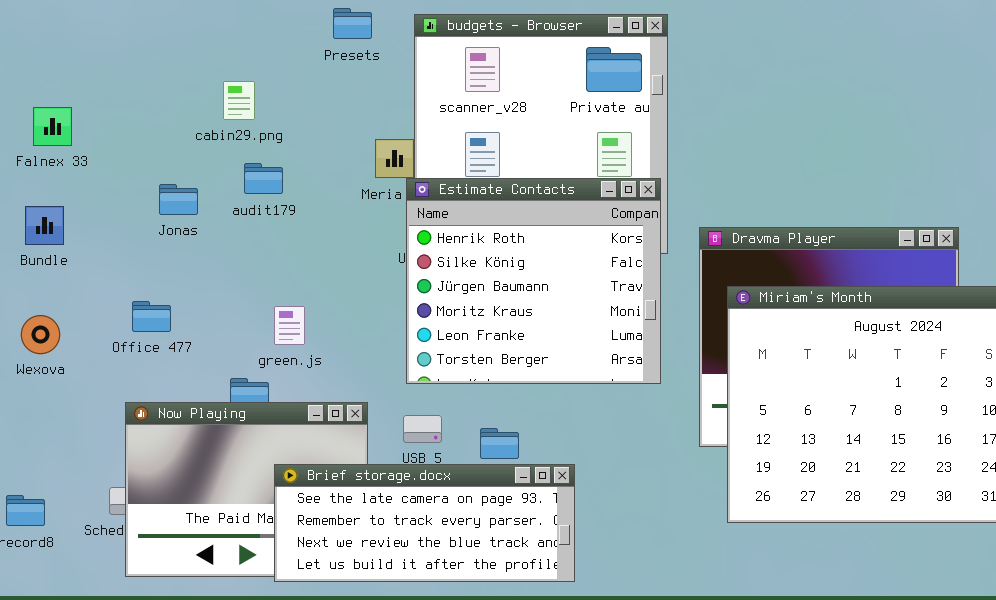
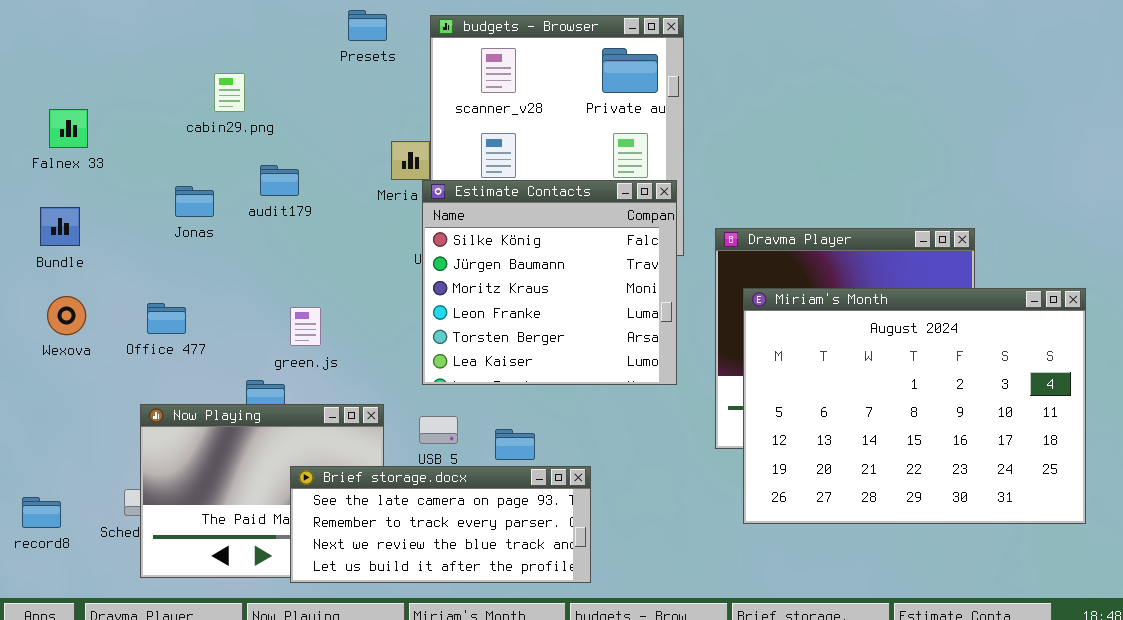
cabin29.png: [223,81,255,120] -> [214,73,245,112], moved
Estimate Contacts: [406,178,661,384] -> [422,180,677,385], scrolled down 1 row
Wexova: [21,315,60,354] -> [47,296,86,335], moved

